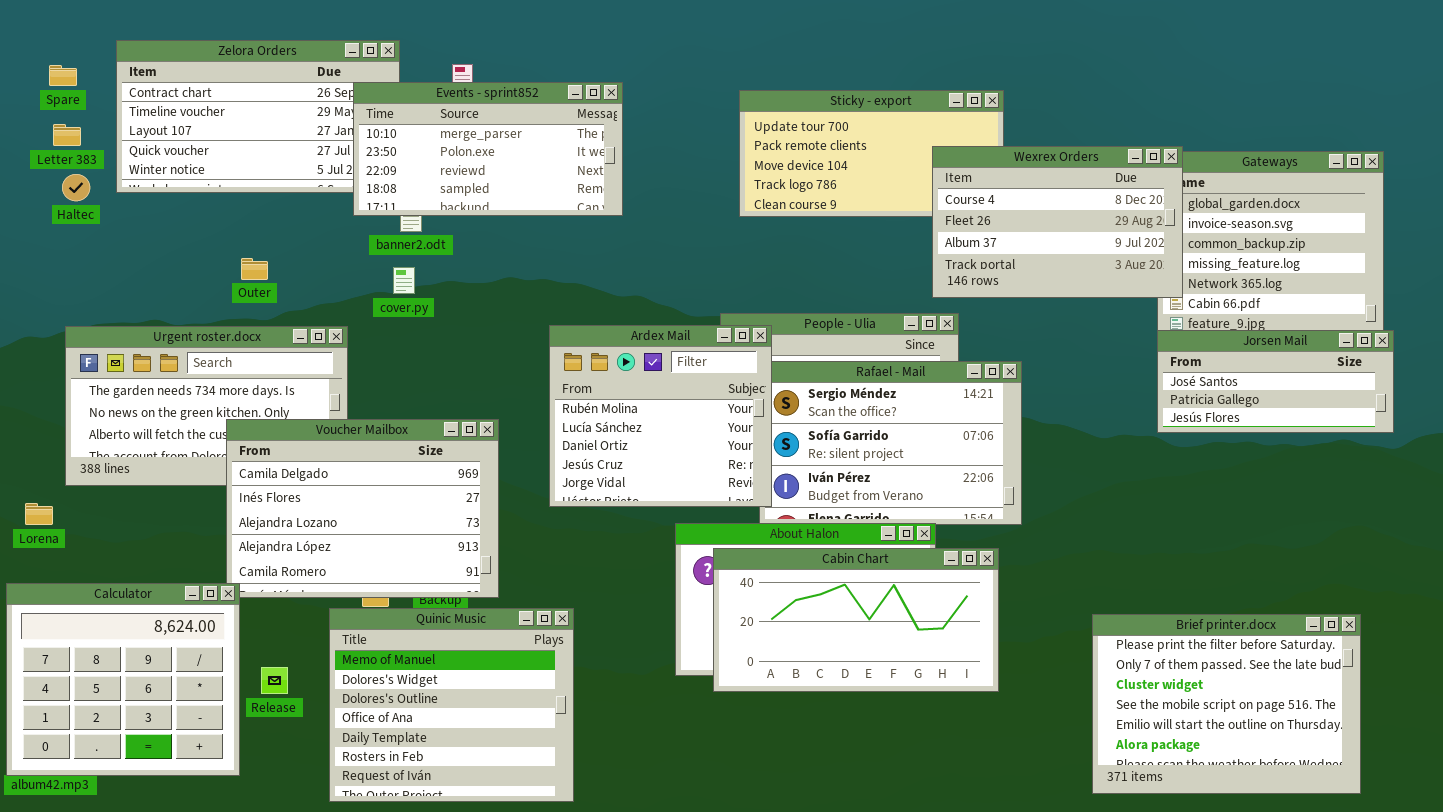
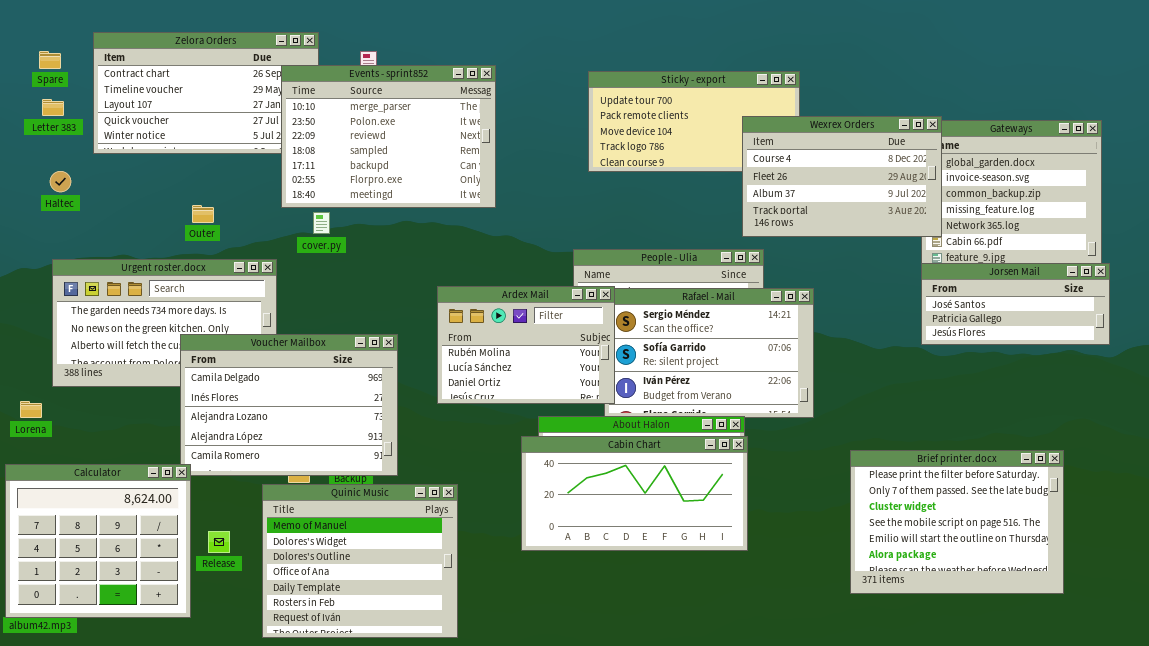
Events - sprint852: [353,82,623,216] -> [281,65,496,208], resized
Haltec: [62,174,90,201] -> [50,171,71,192], moved
Ardex Mail: [549,325,772,507] -> [437,286,615,404], resized
Cabin Chart: [713,548,999,692] -> [521,436,748,551], moved
Brief printer.docx: [1092,614,1361,794] -> [850,450,1064,594], moved

